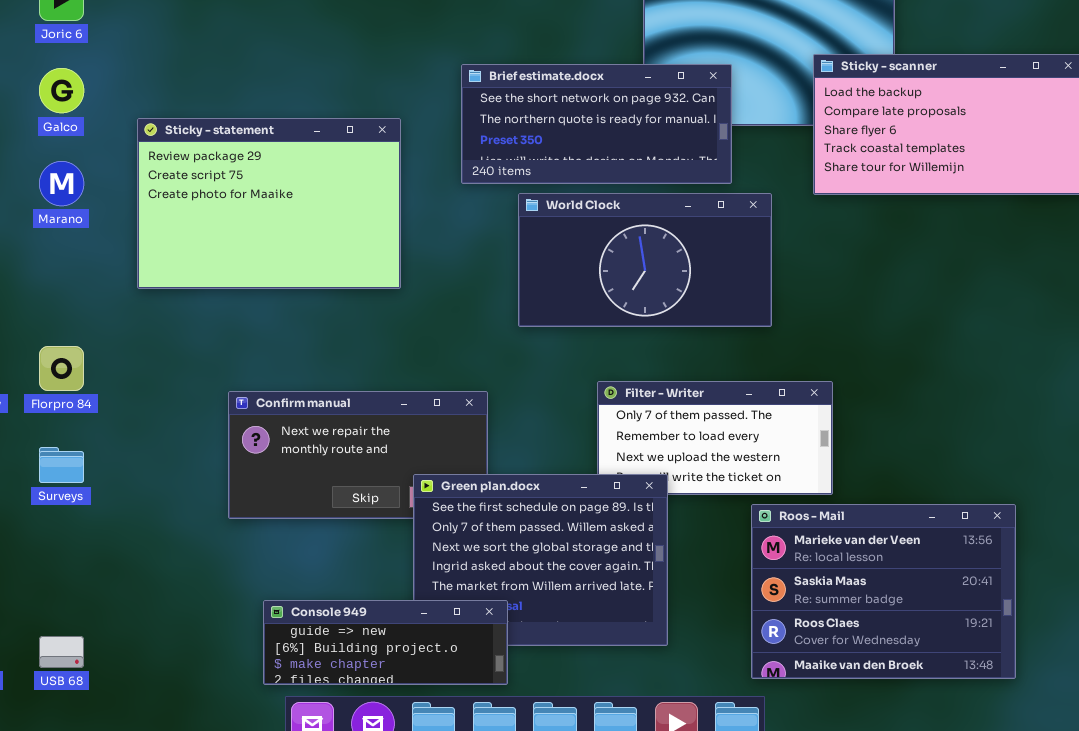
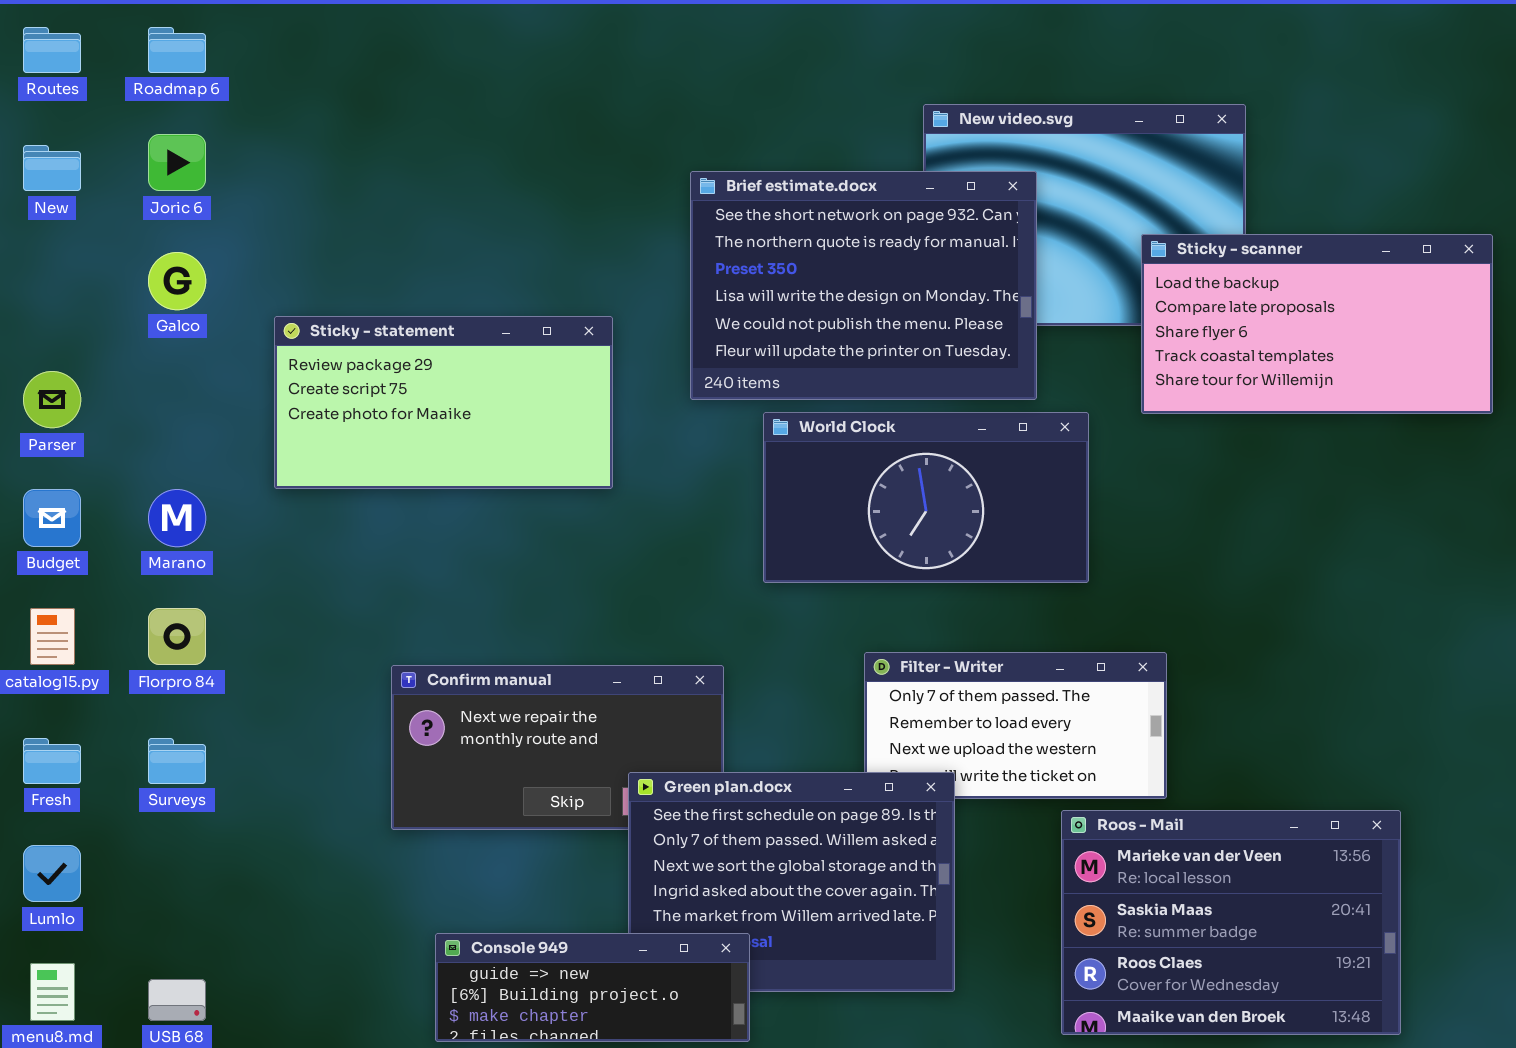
Brief estimate.docx: [461,64,732,184] -> [690,171,1037,400], resized
Sticky - statement: [137,118,401,289] -> [274,316,613,489], resized
Marano: [39,161,84,206] -> [148,489,206,547], moved

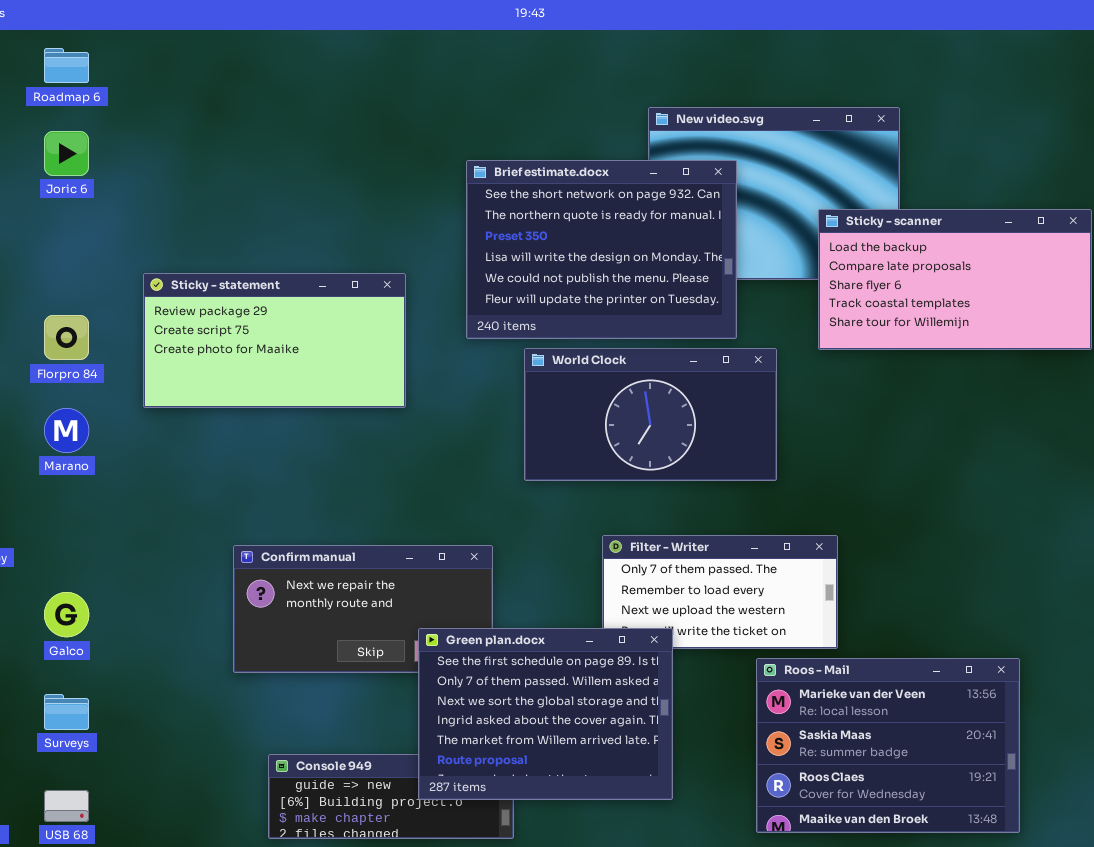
Galco: [148,252,206,310] -> [44,592,89,637], moved
Florpro 84: [148,608,206,665] -> [44,315,89,360], moved
Surveys: [148,738,206,784] -> [44,694,89,730], moved
Green plan.docx: [628,772,955,992] -> [418,628,673,800], raised

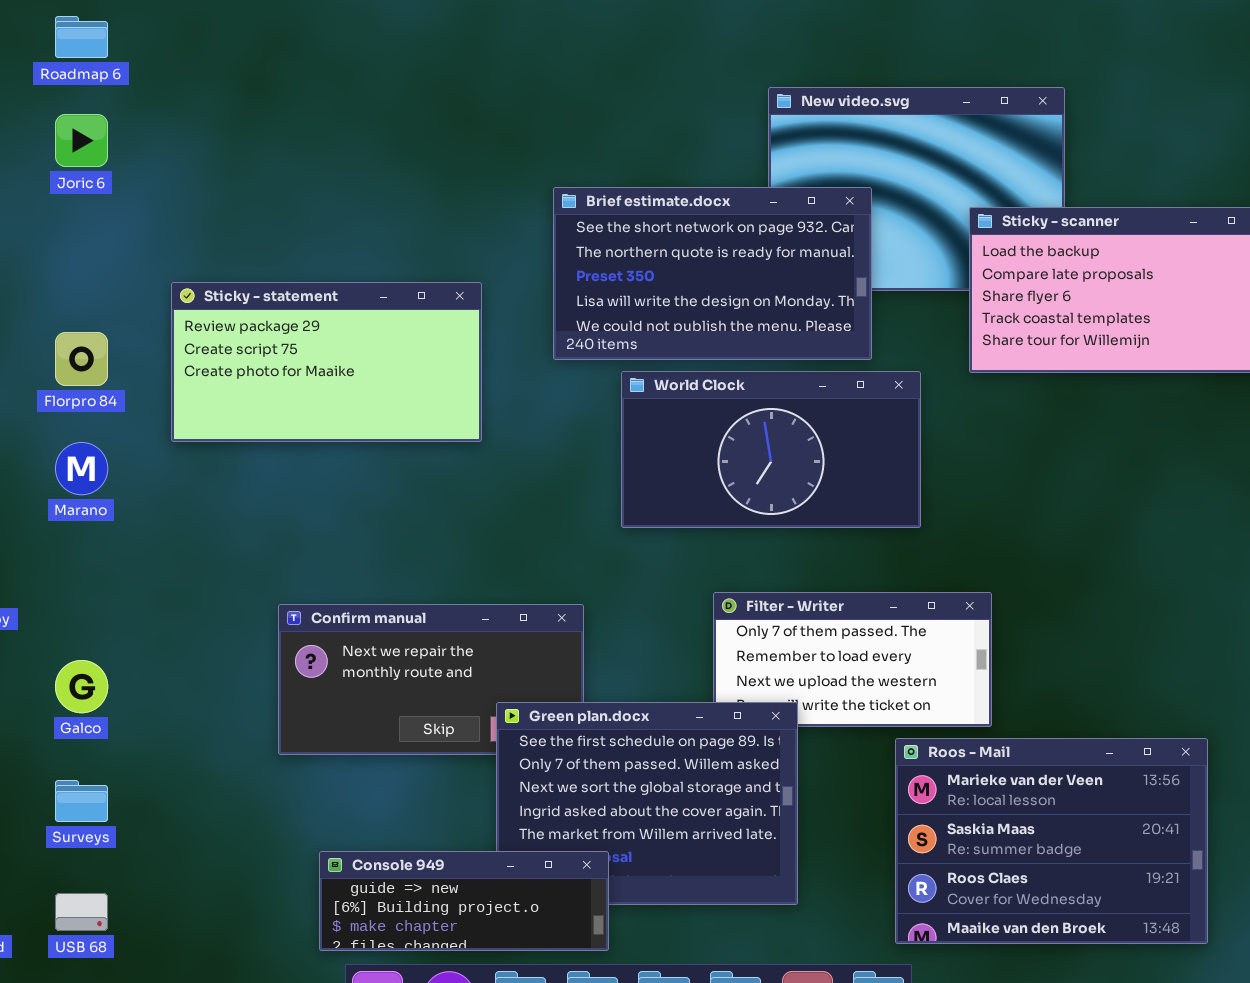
Brief estimate.docx: [466,160,737,339] -> [553,187,872,360], resized
Console 949: [268,754,514,839] -> [319,851,609,951], raised

